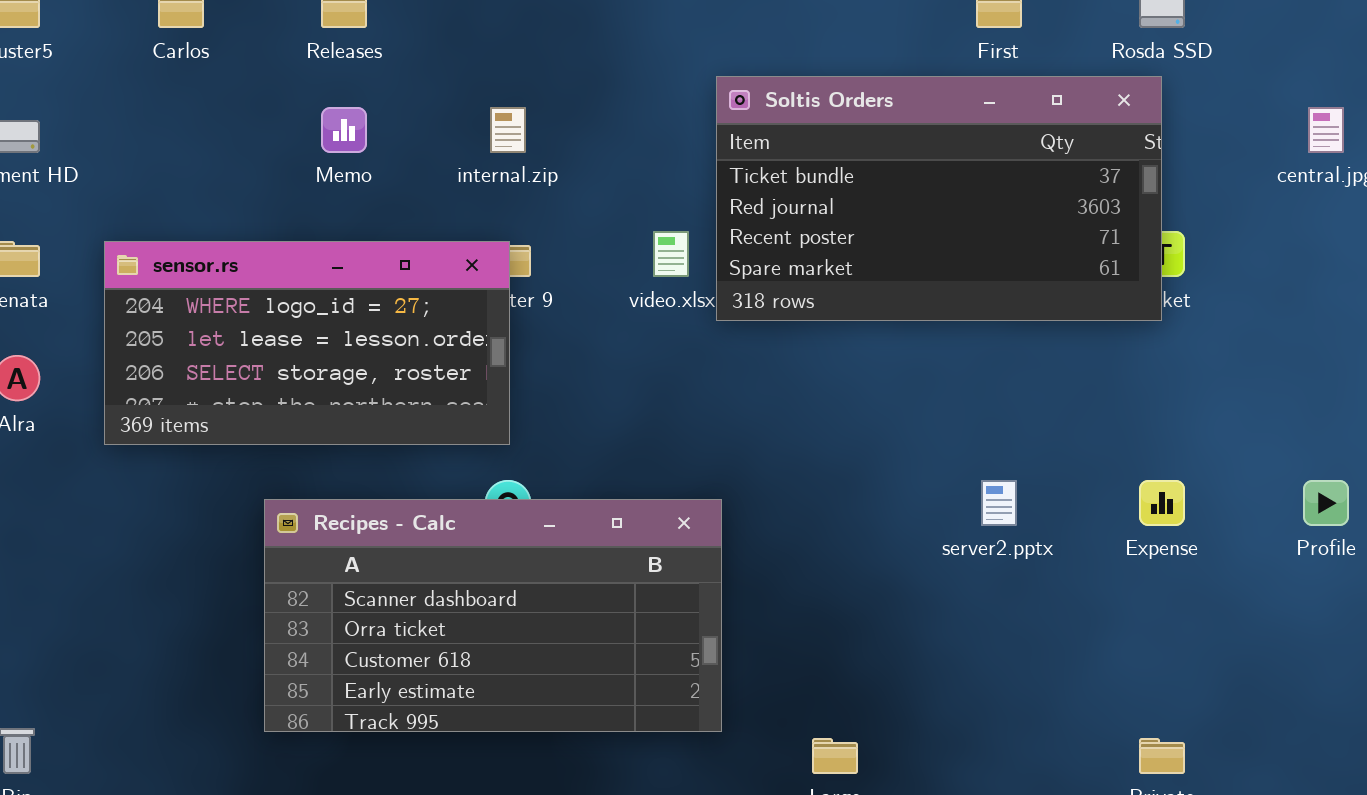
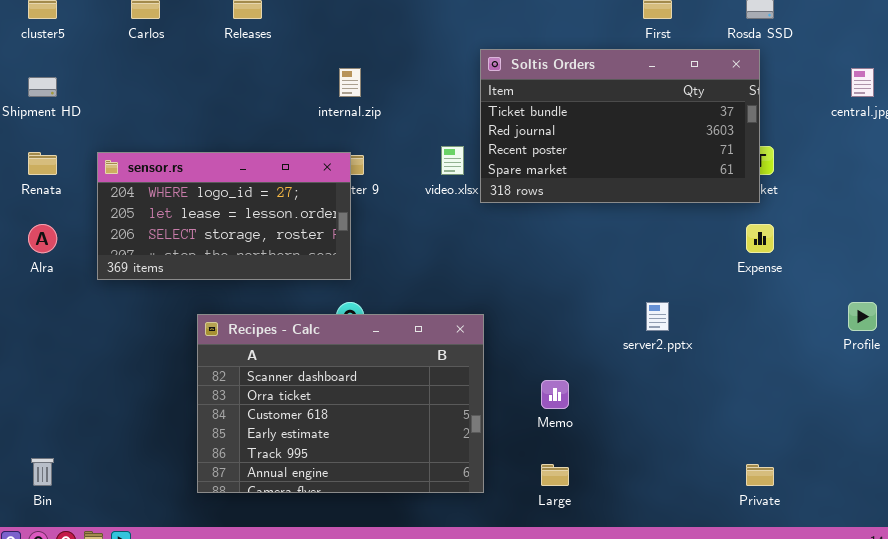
Memo: [321,107,367,153] -> [541,380,569,409], moved
Expense: [1139,480,1185,526] -> [746,224,774,253], moved
Recipes - Calc: [264,499,722,732] -> [197,314,484,493], resized

